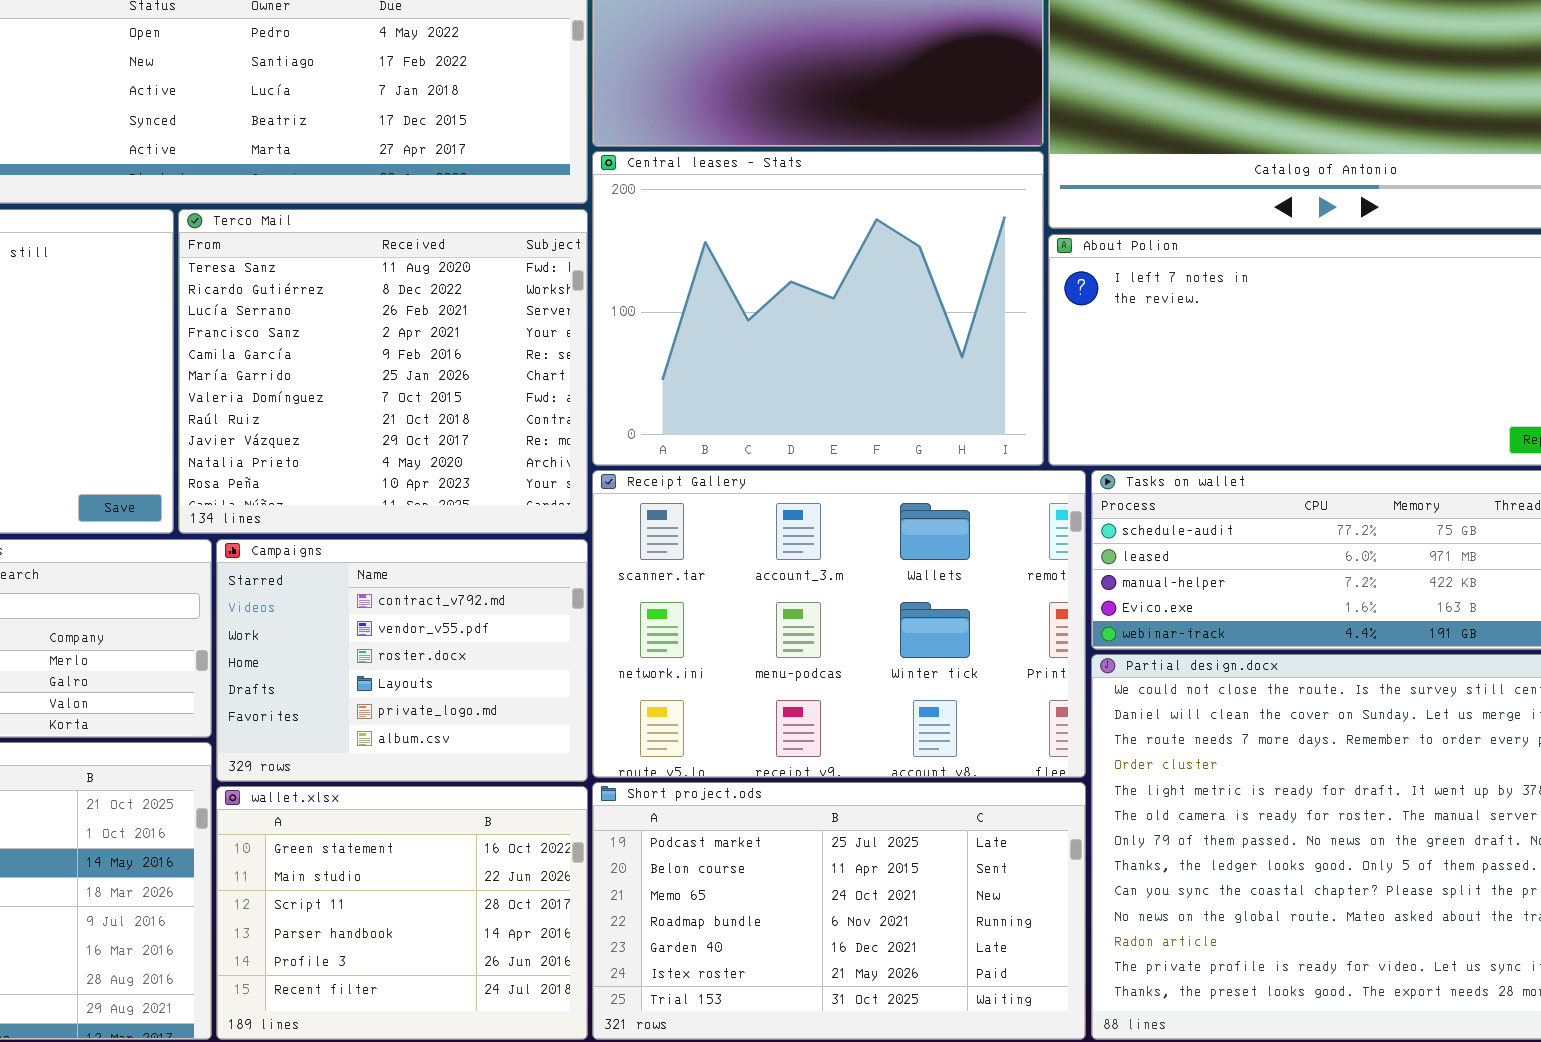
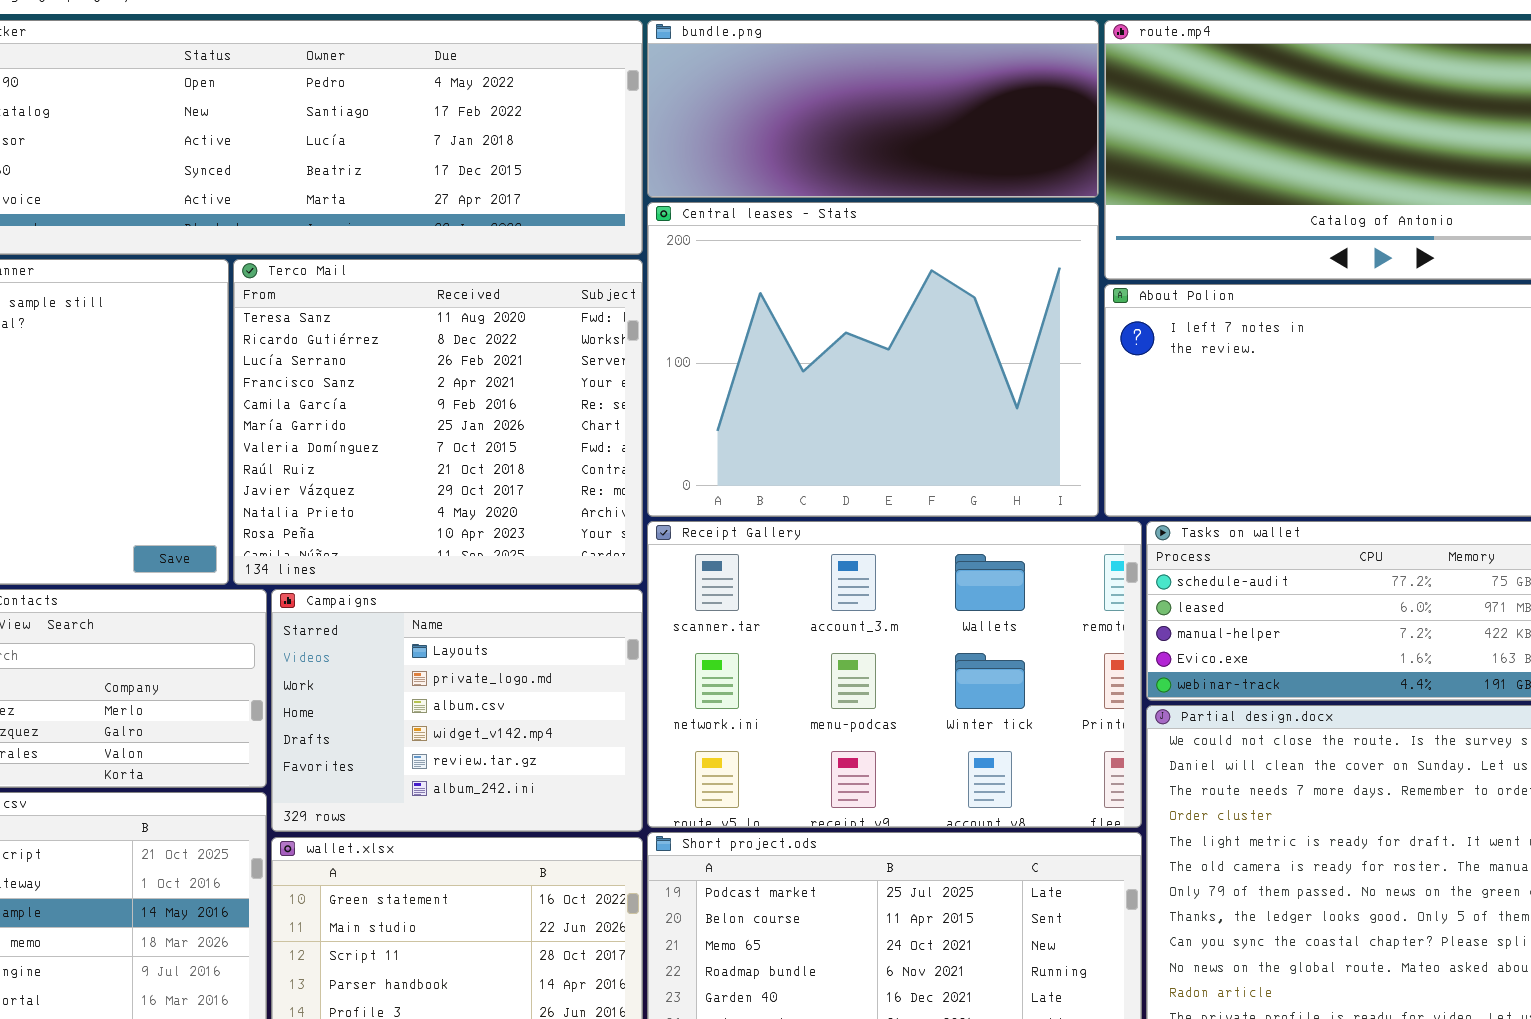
Campaigns: [216,539,588,782] -> [271,589,643,832], scrolled down 3 rows

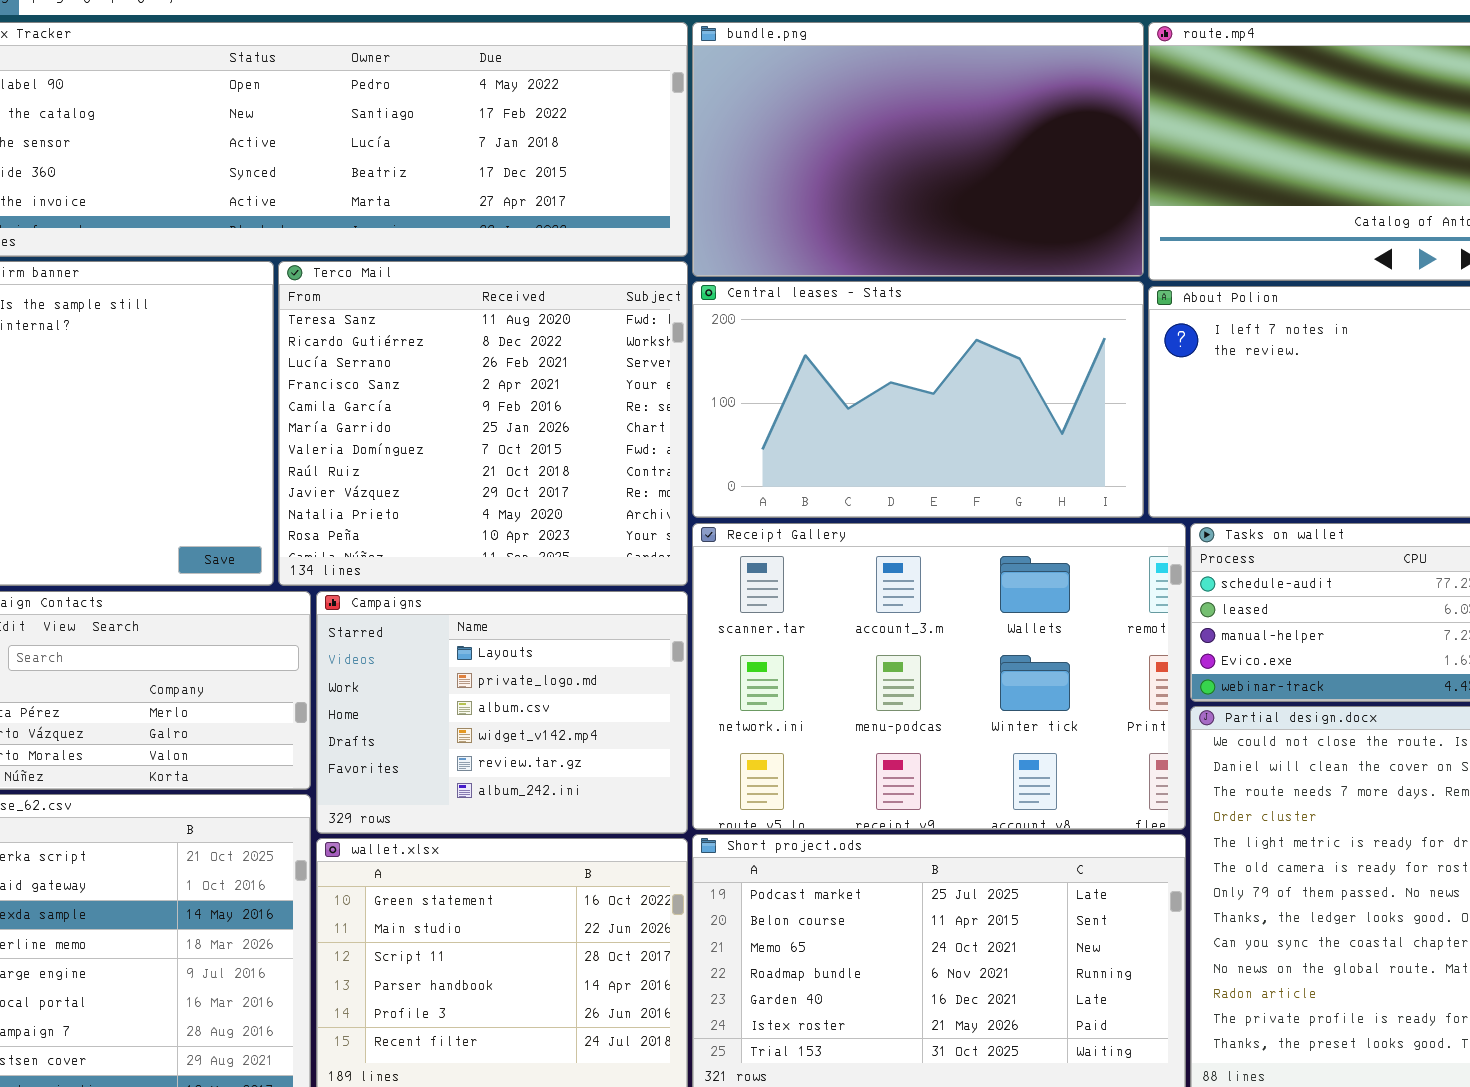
bundle.png: [647,20,1099,198] -> [692,22,1144,277], resized
Central leases - Stats: [647,202,1099,517] -> [692,281,1144,518], resized

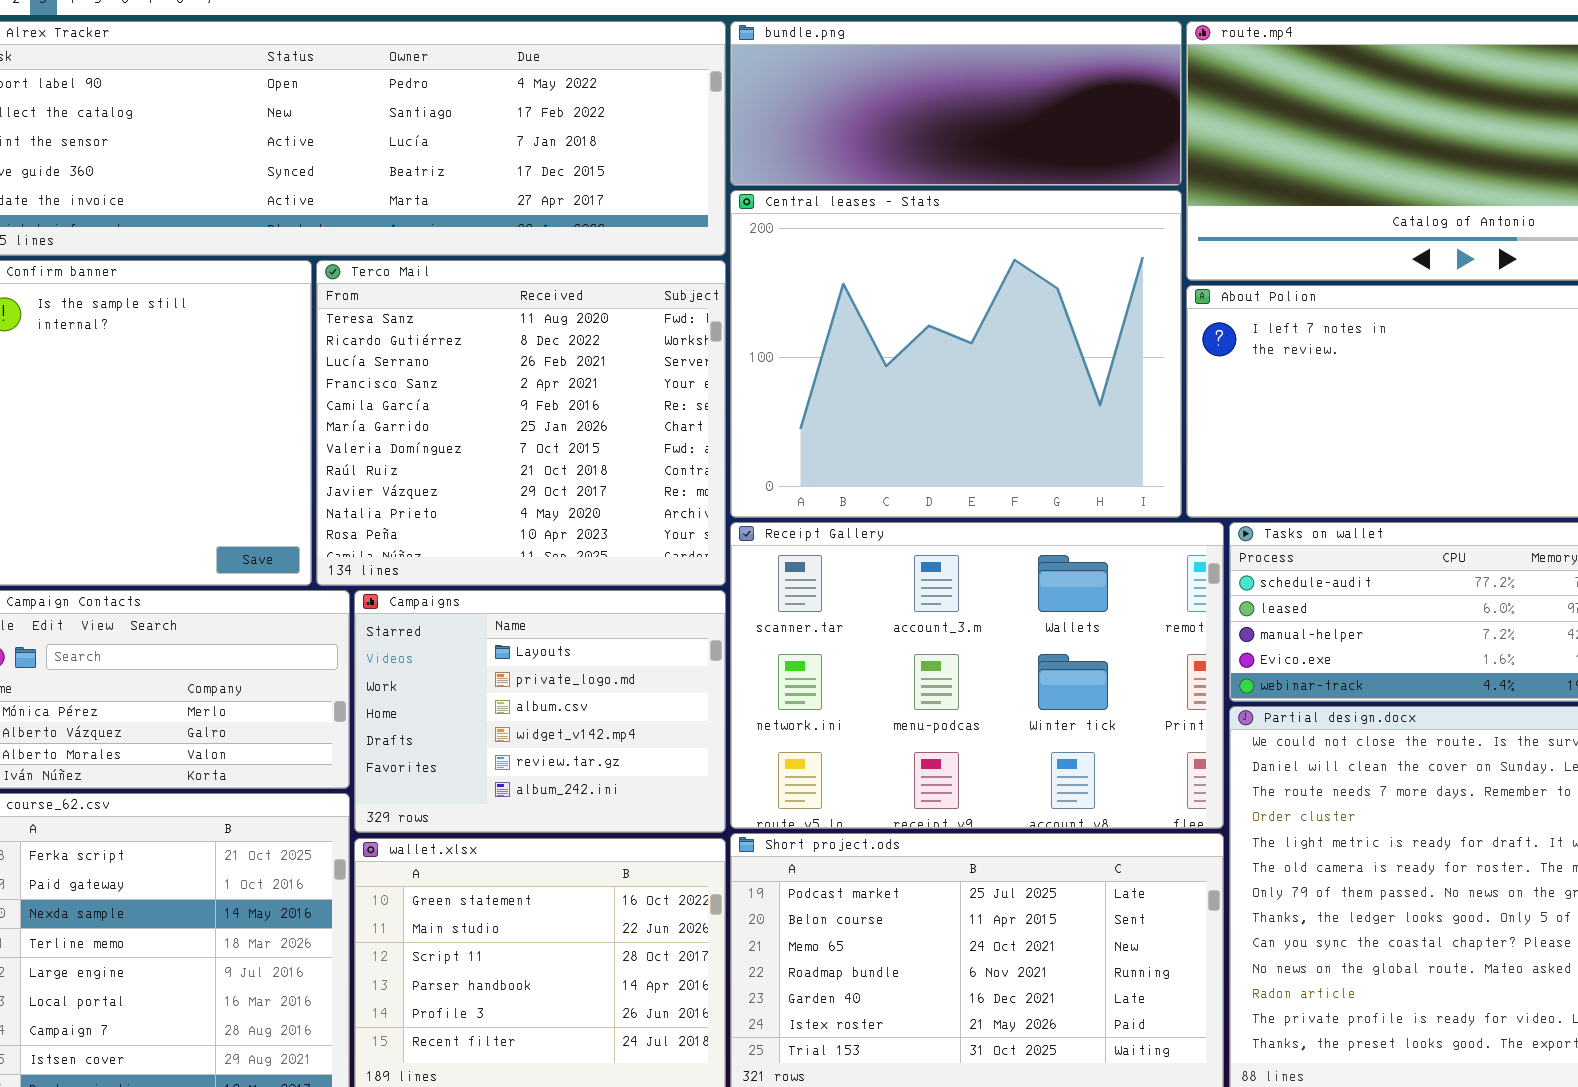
bundle.png: [692,22,1144,277] -> [730,21,1182,186], resized
Central leases - Stats: [692,281,1144,518] -> [730,190,1182,518], resized

